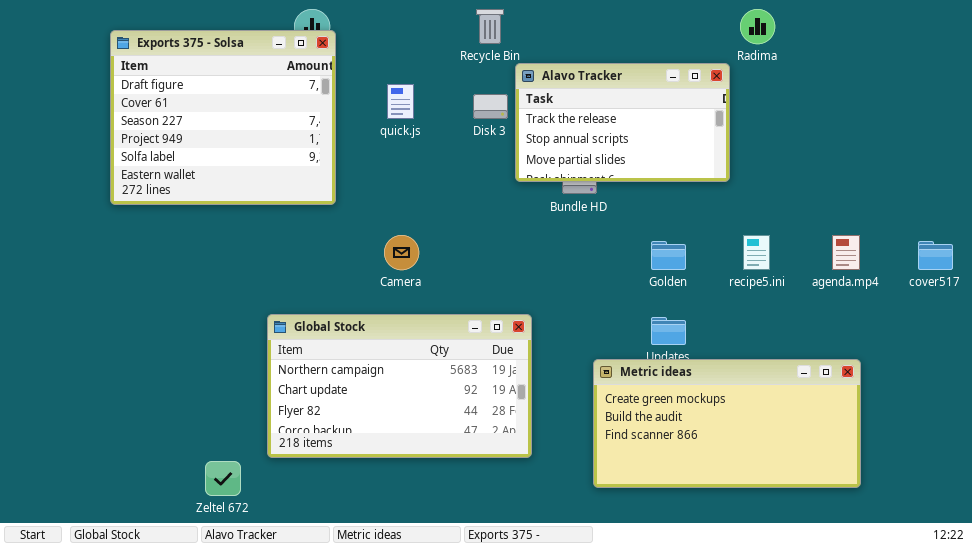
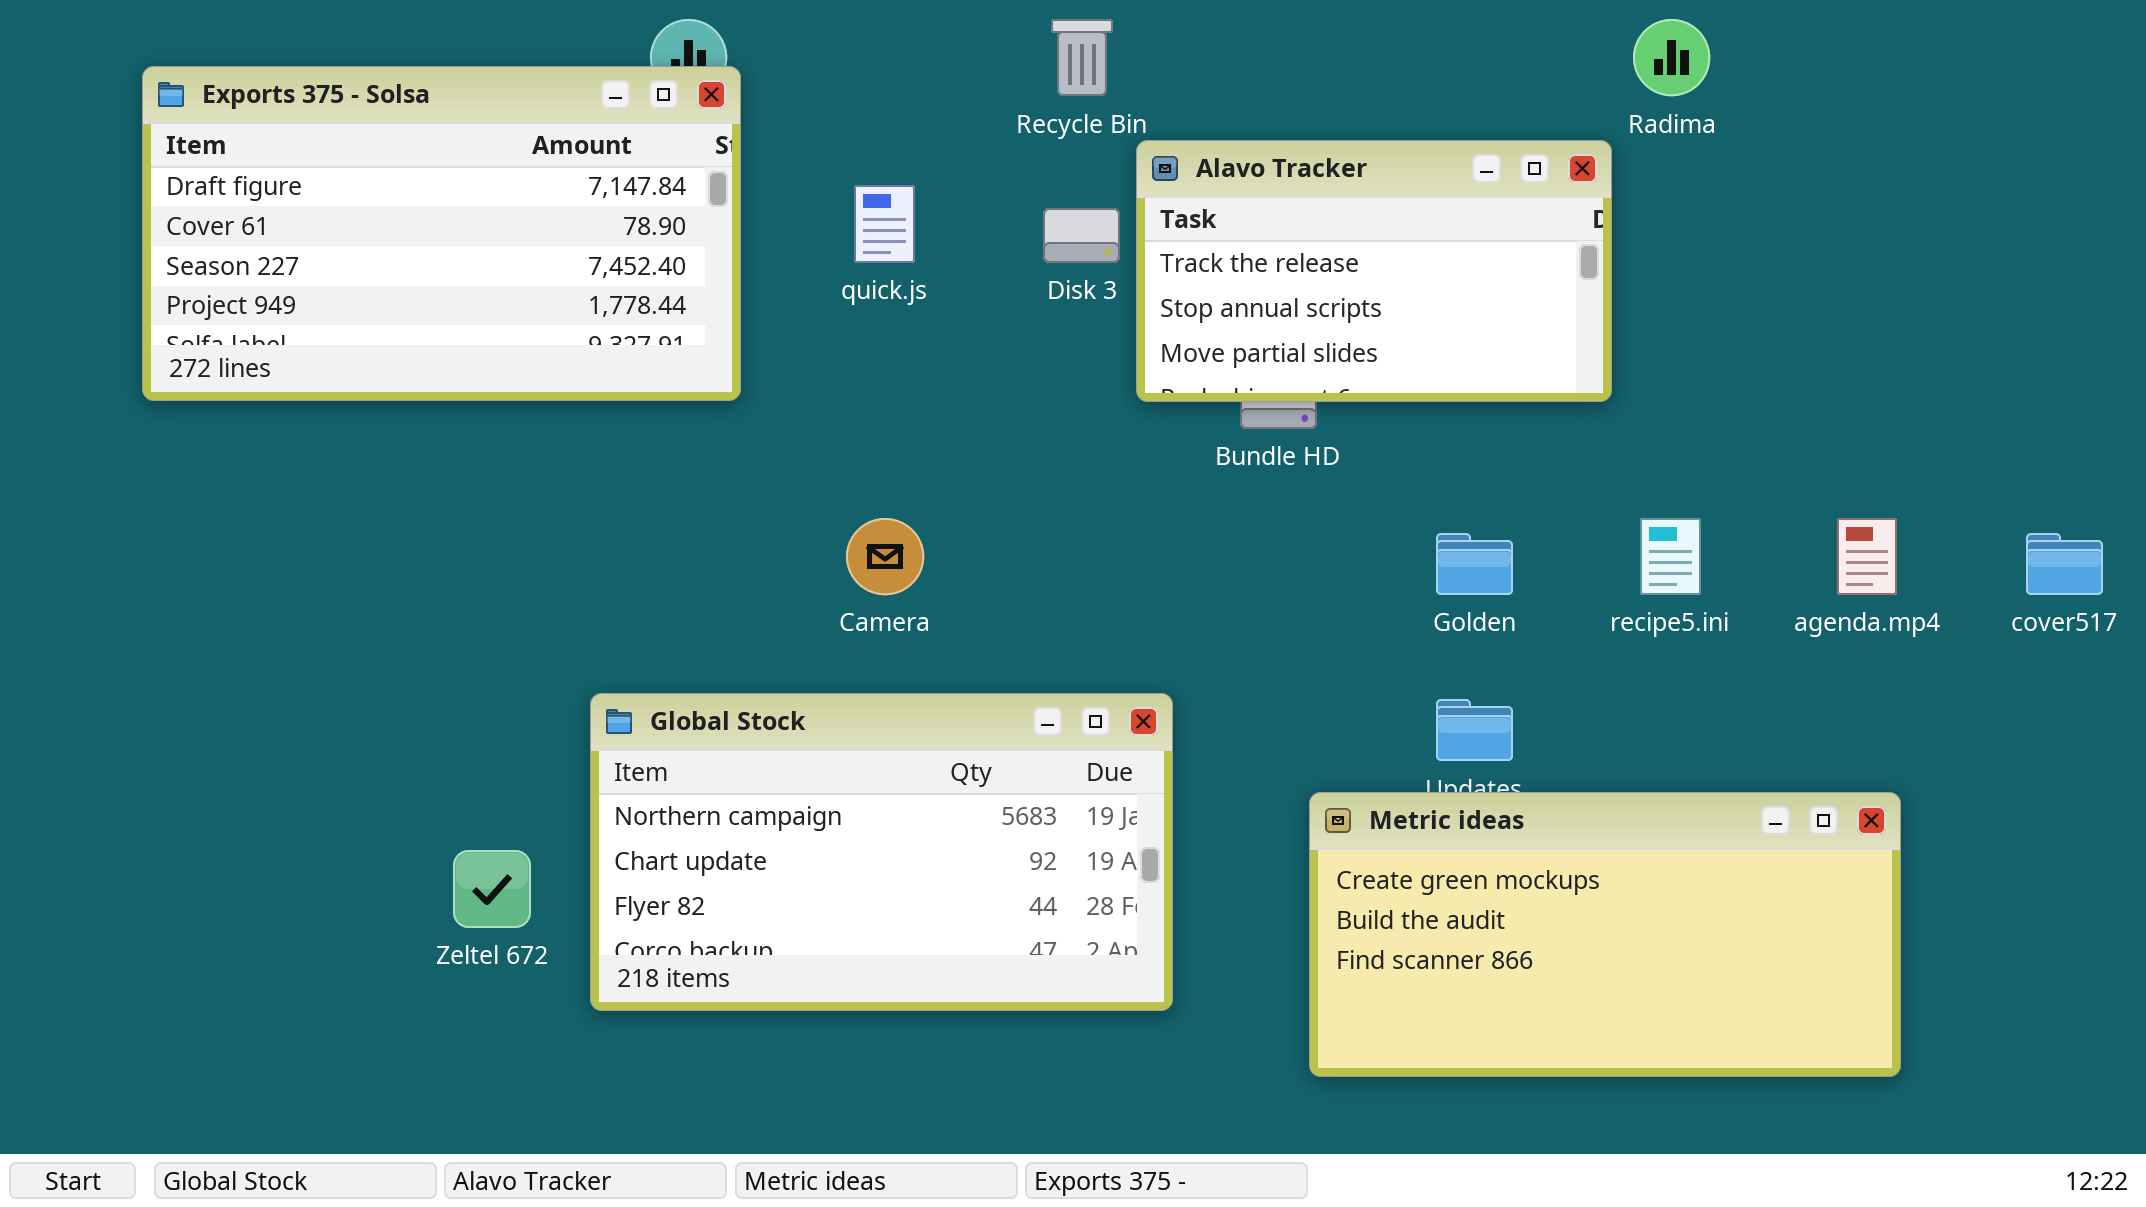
Exports 375 - Solsa: [110,30,336,205] -> [142,66,741,401], resized
Zeltel 672: [205,461,241,496] -> [453,850,531,928], moved

